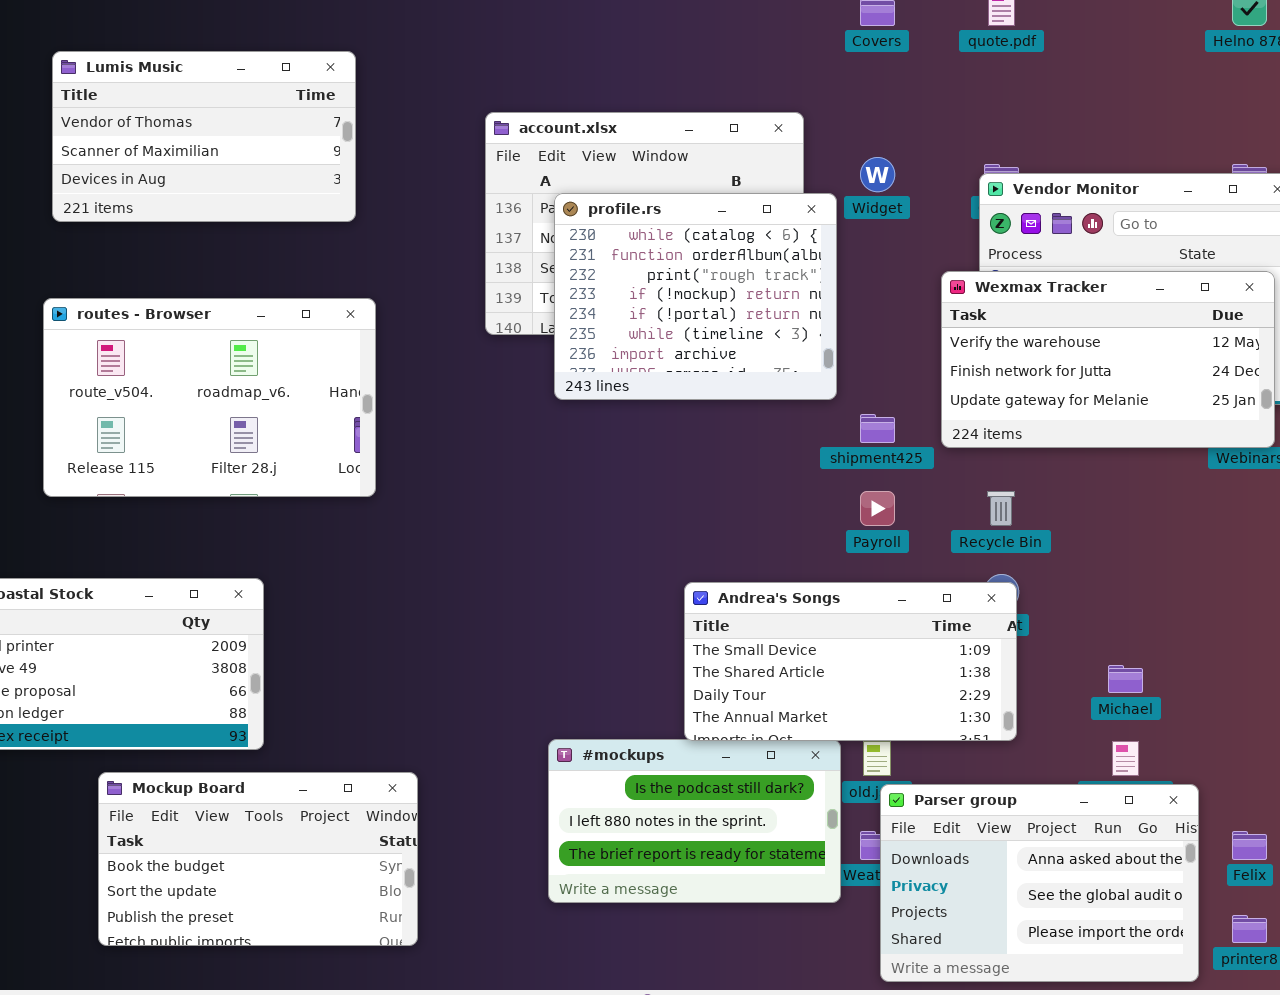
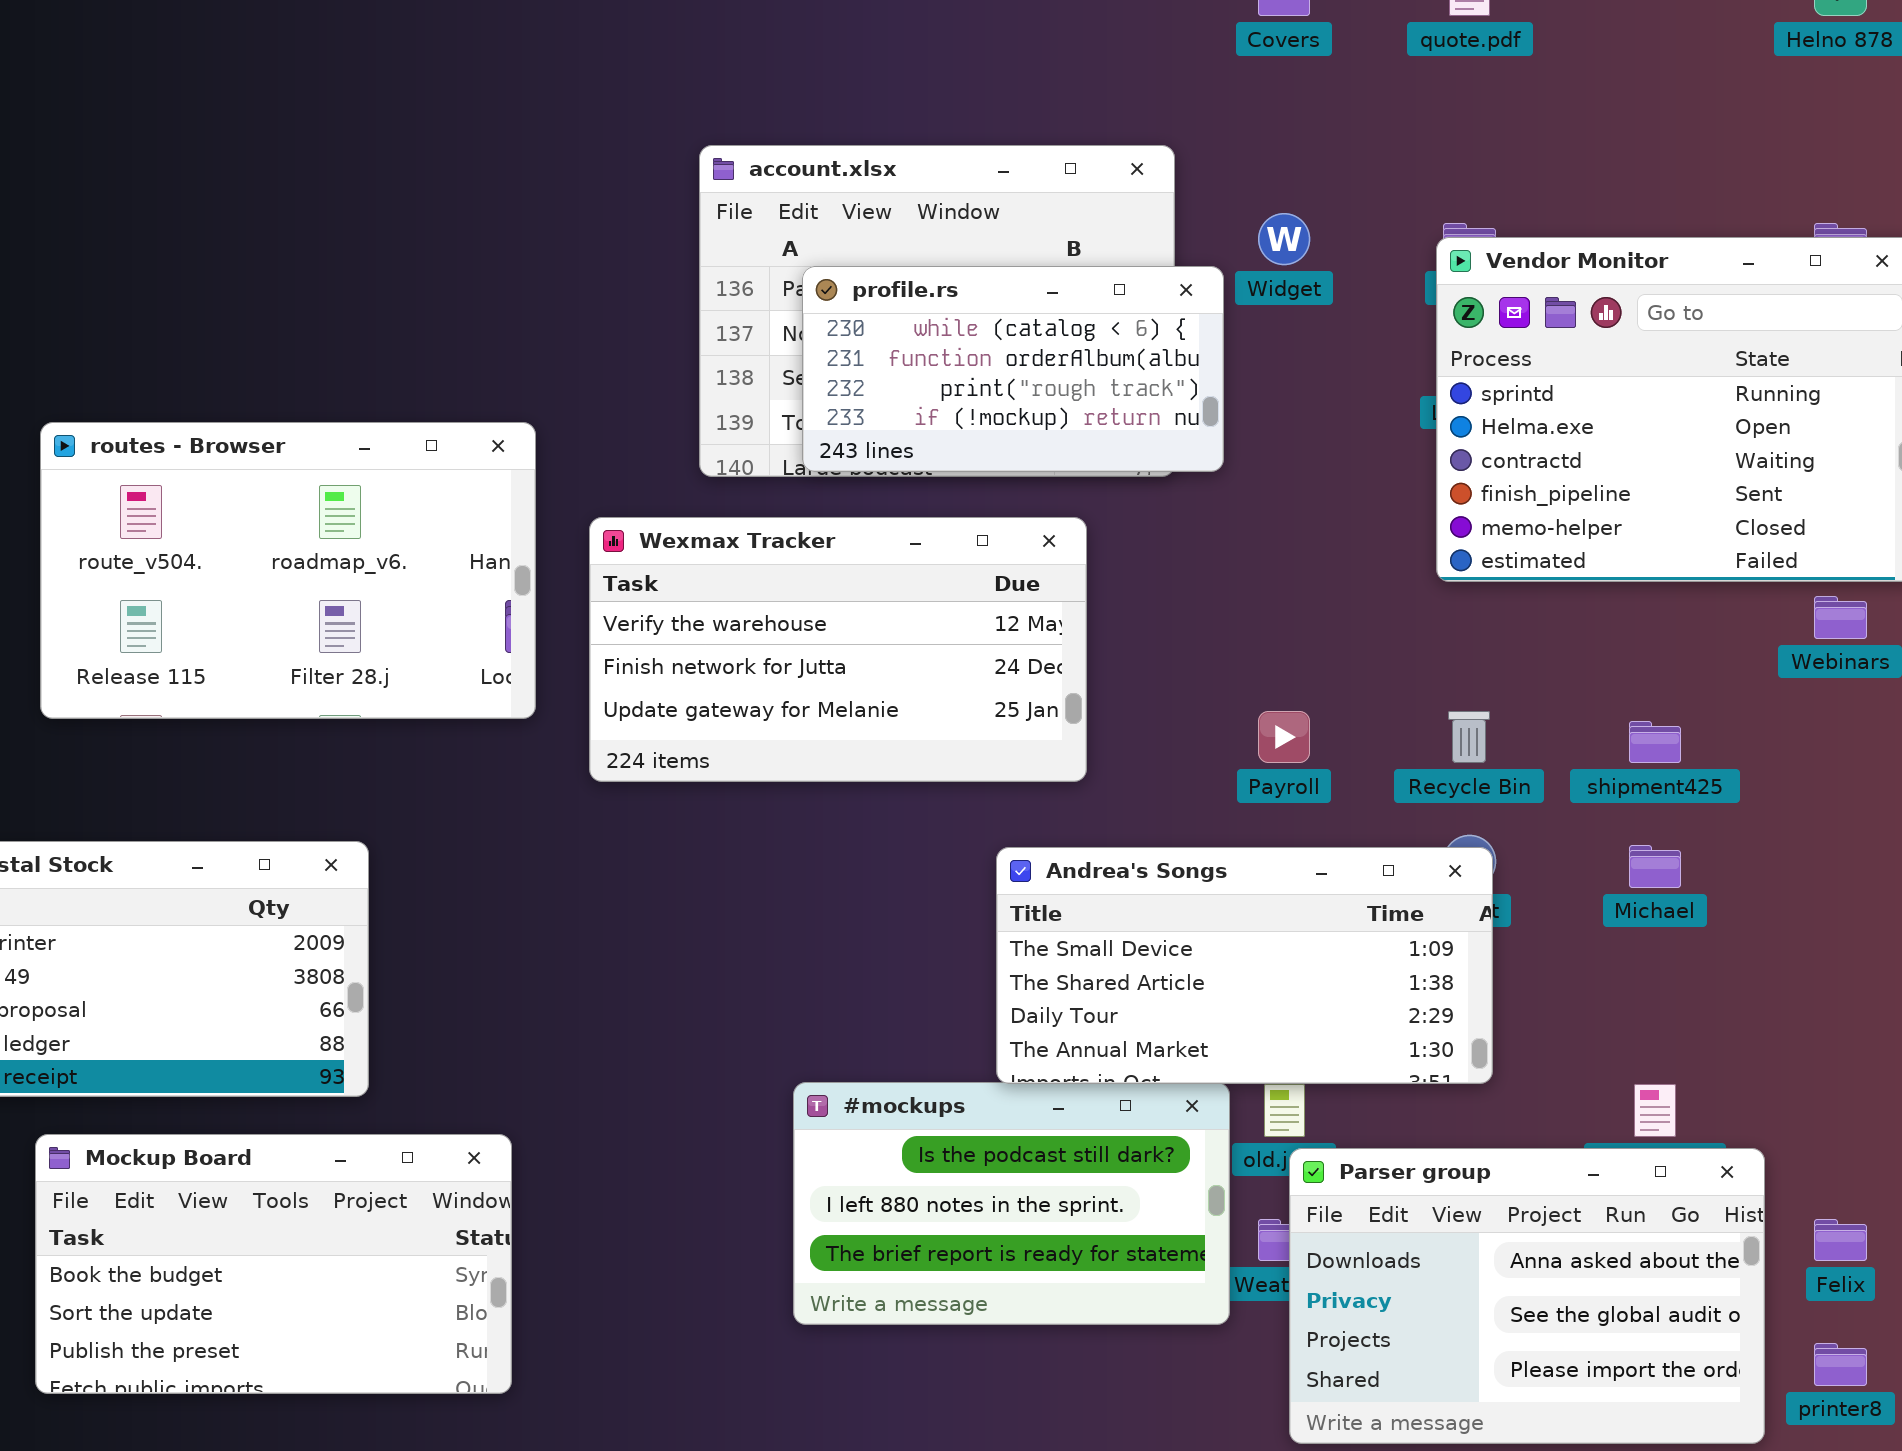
Lumis Music: [52,51,356,222] -> none, closed
profile.rs: [554,193,837,400] -> [802,266,1224,472], resized
Wexmax Tracker: [941,271,1275,448] -> [589,517,1087,782], moved
shipment425: [860,414,895,443] -> [1629,721,1681,763], moved
Michael: [1108,665,1143,693] -> [1629,845,1681,888], moved
Mockup Board: [98,772,418,946] -> [35,1134,512,1394], moved

